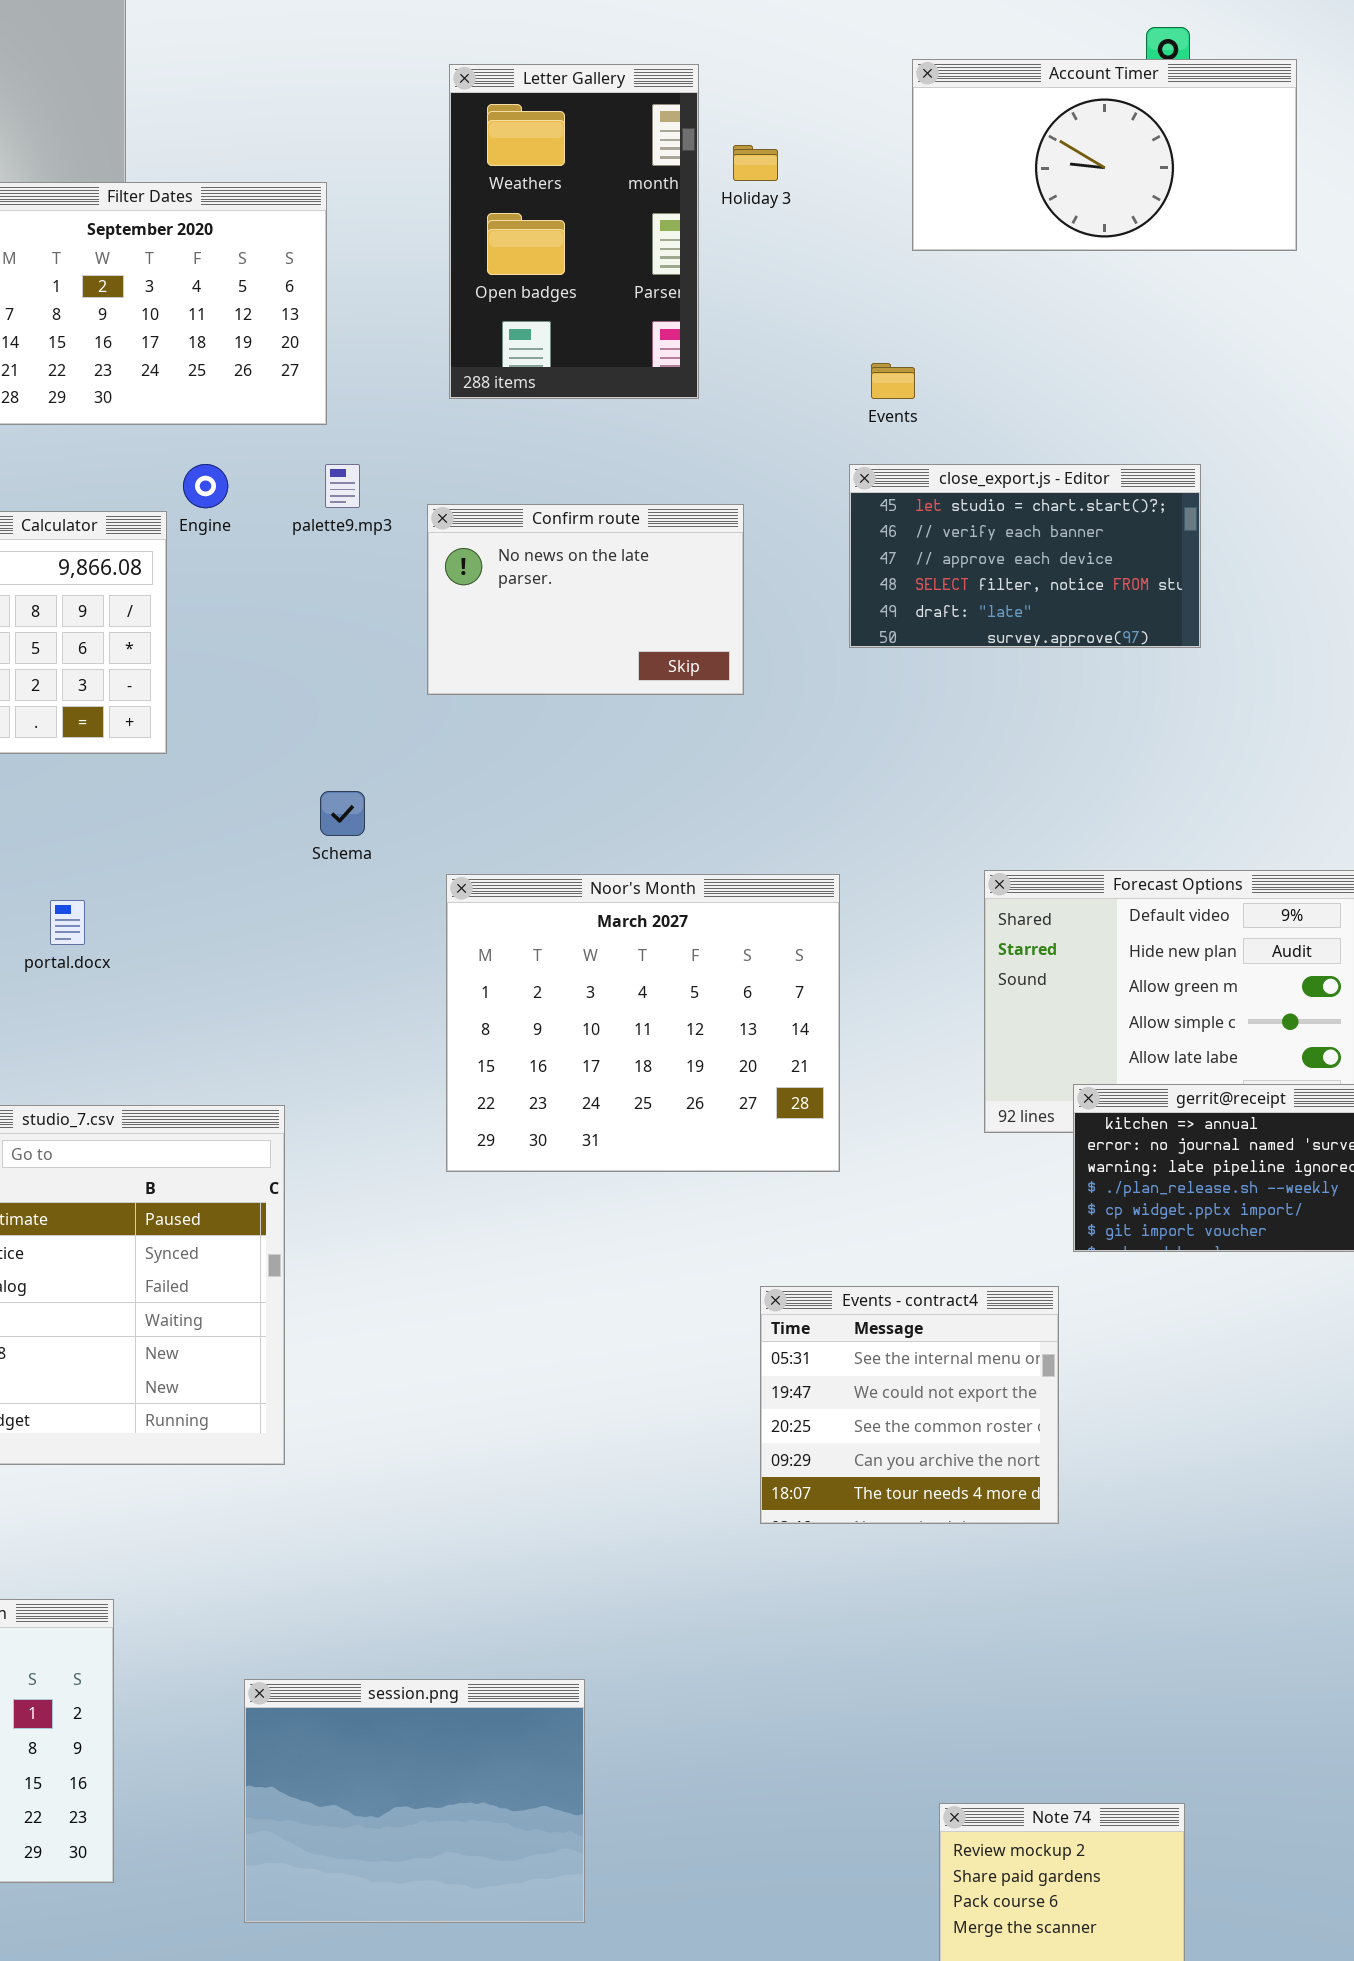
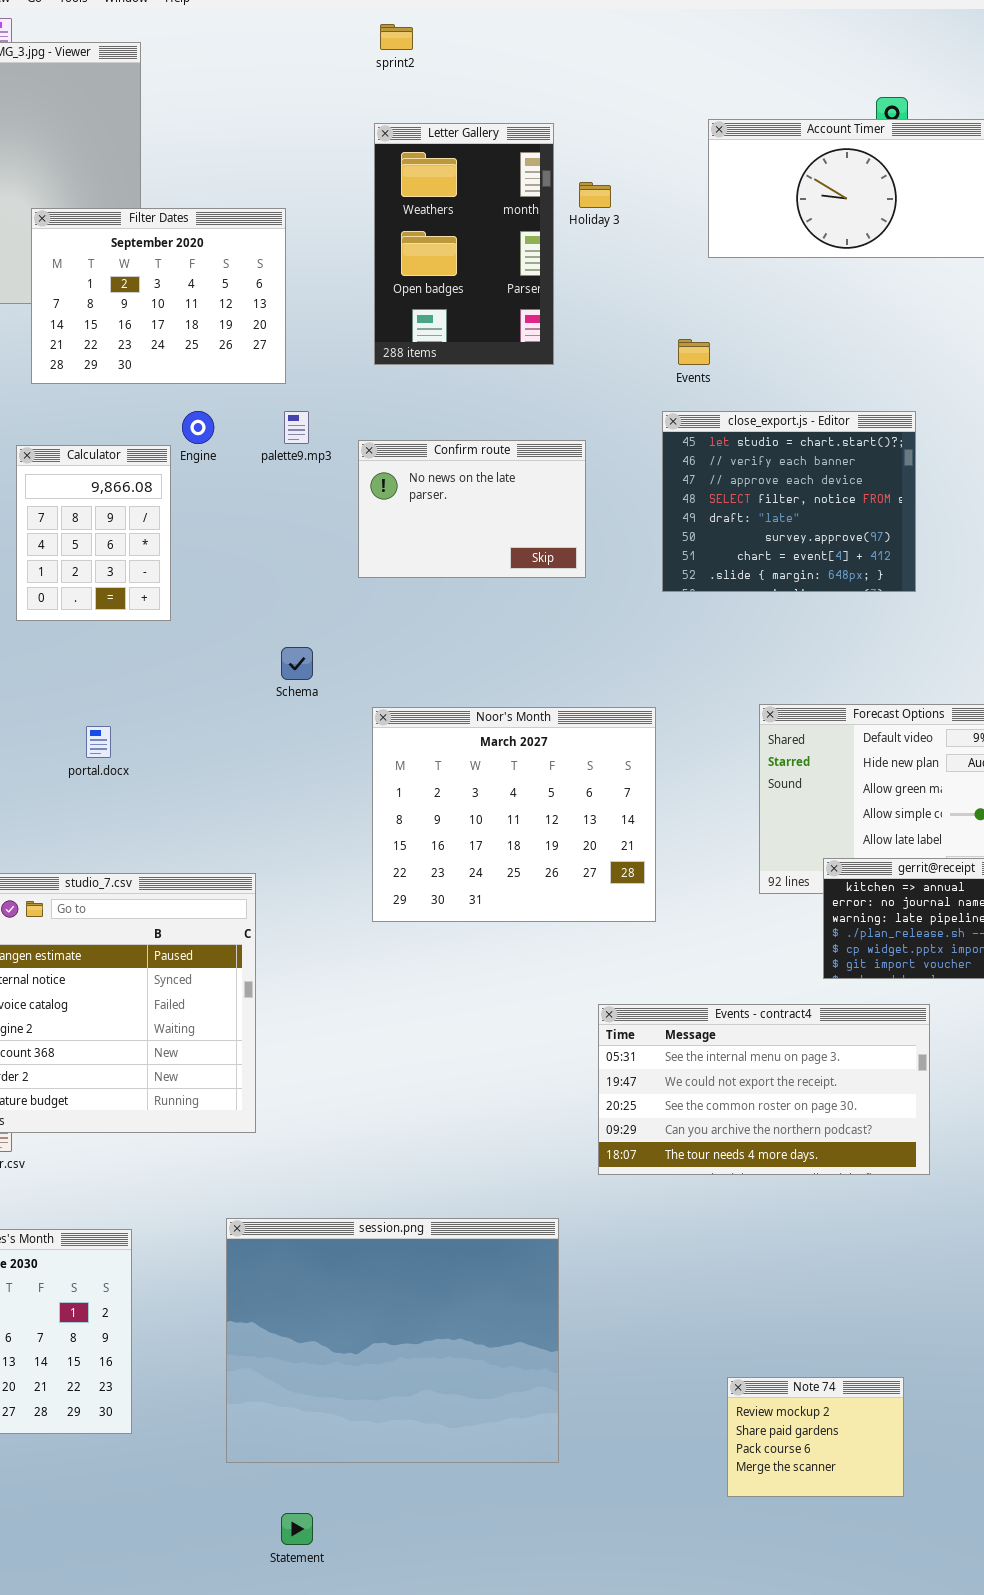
close_export.js - Editor: [849,464,1201,648] -> [662,411,916,592], resized
Events - contract4: [760,1286,1059,1524] -> [598,1004,930,1175], resized
session.png: [244,1679,585,1923] -> [226,1218,559,1463], resized

